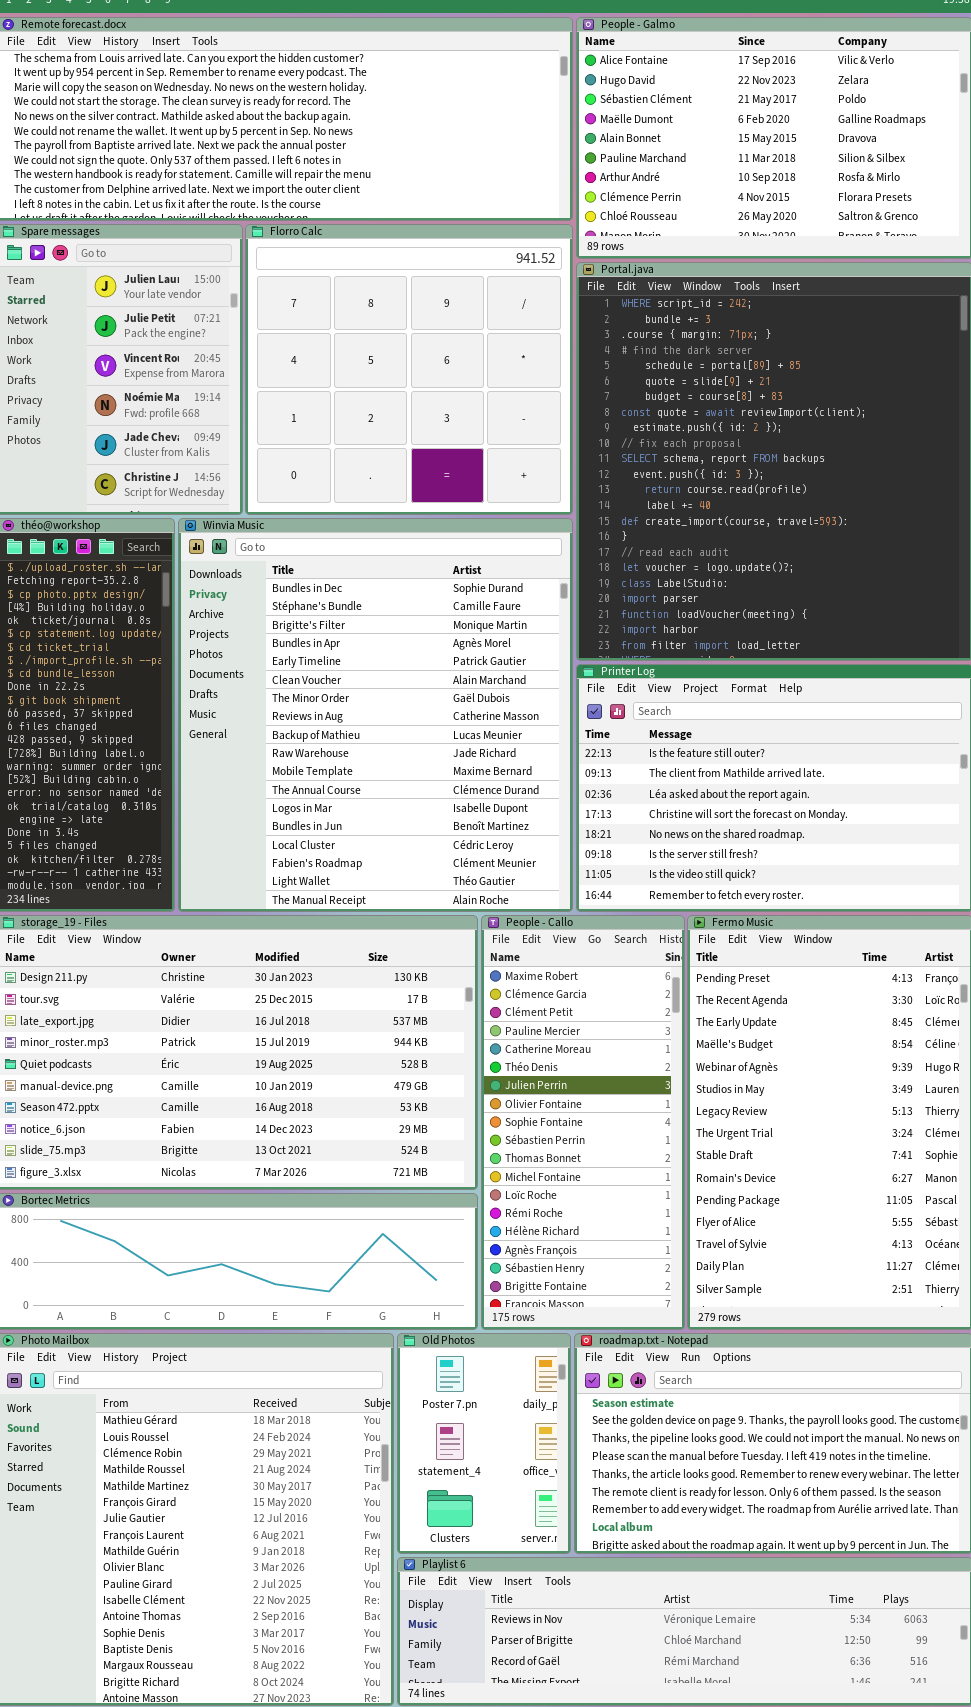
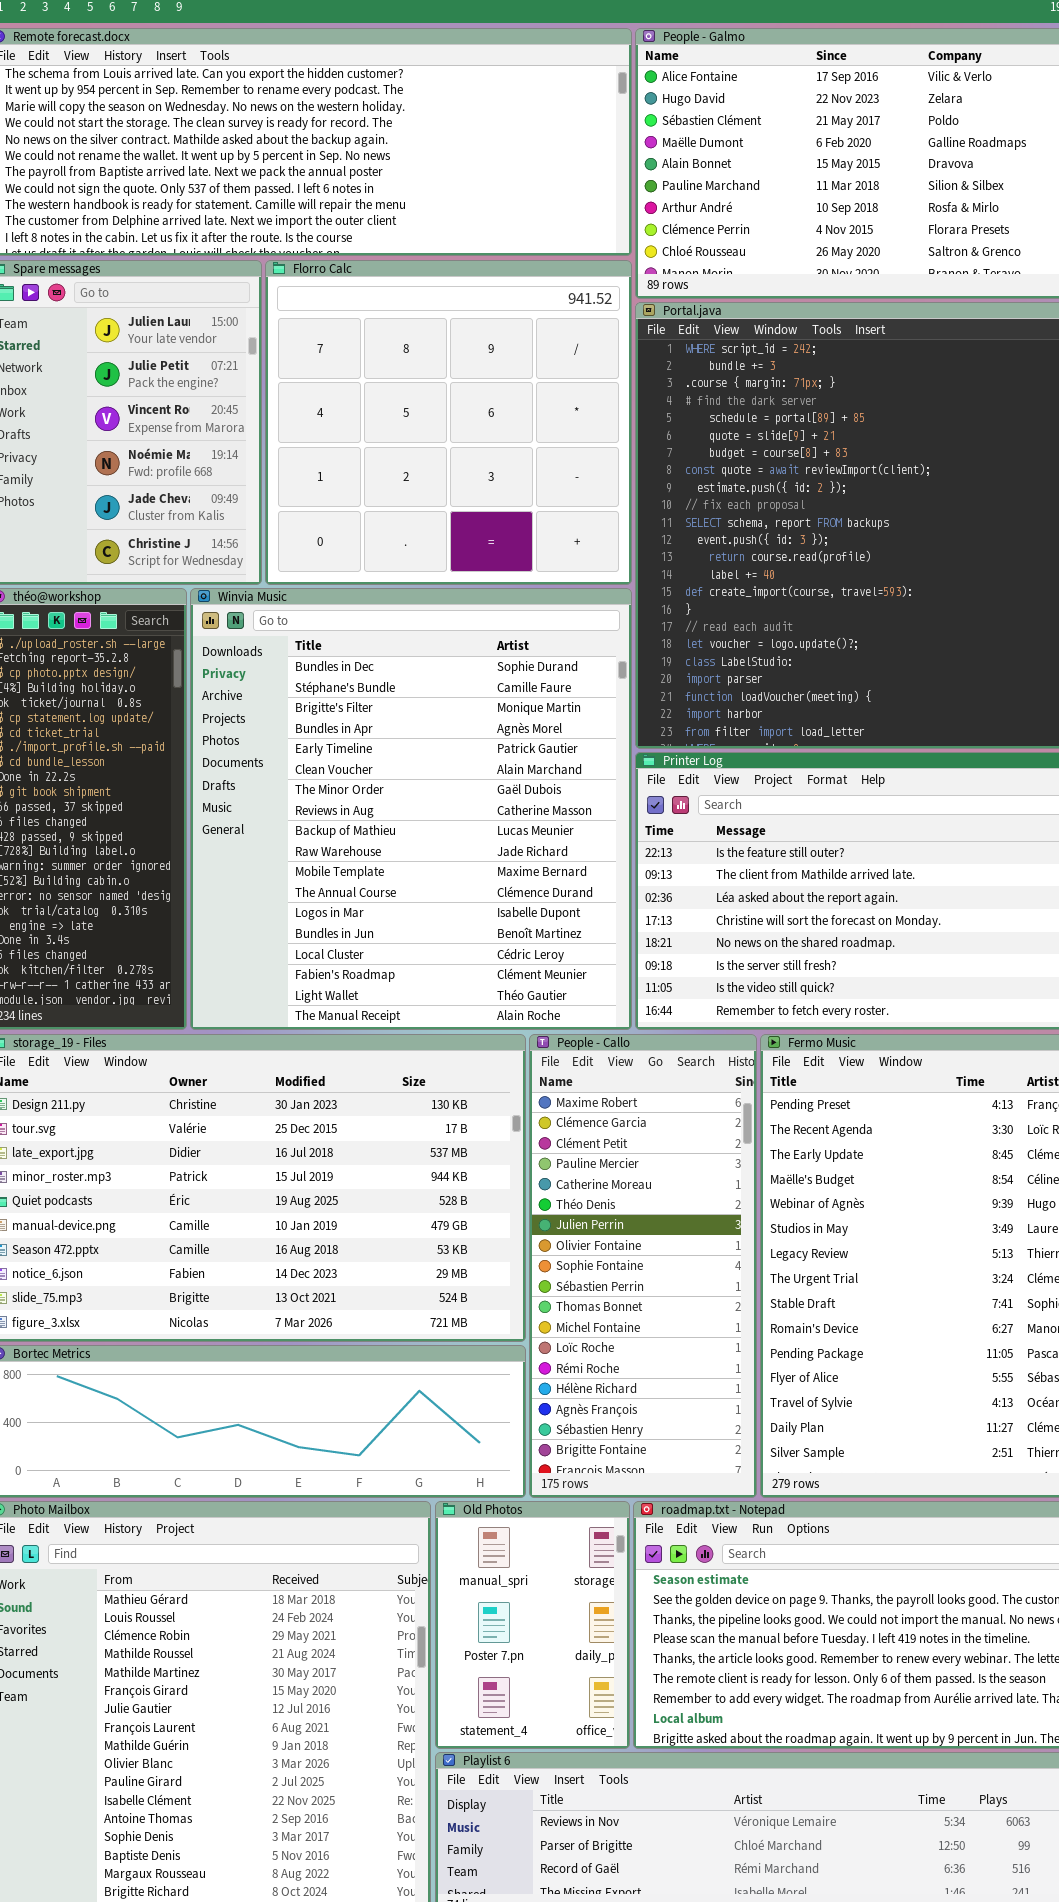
Old Photos: [397,1333,571,1554] -> [435,1501,630,1749], scrolled up 1 row

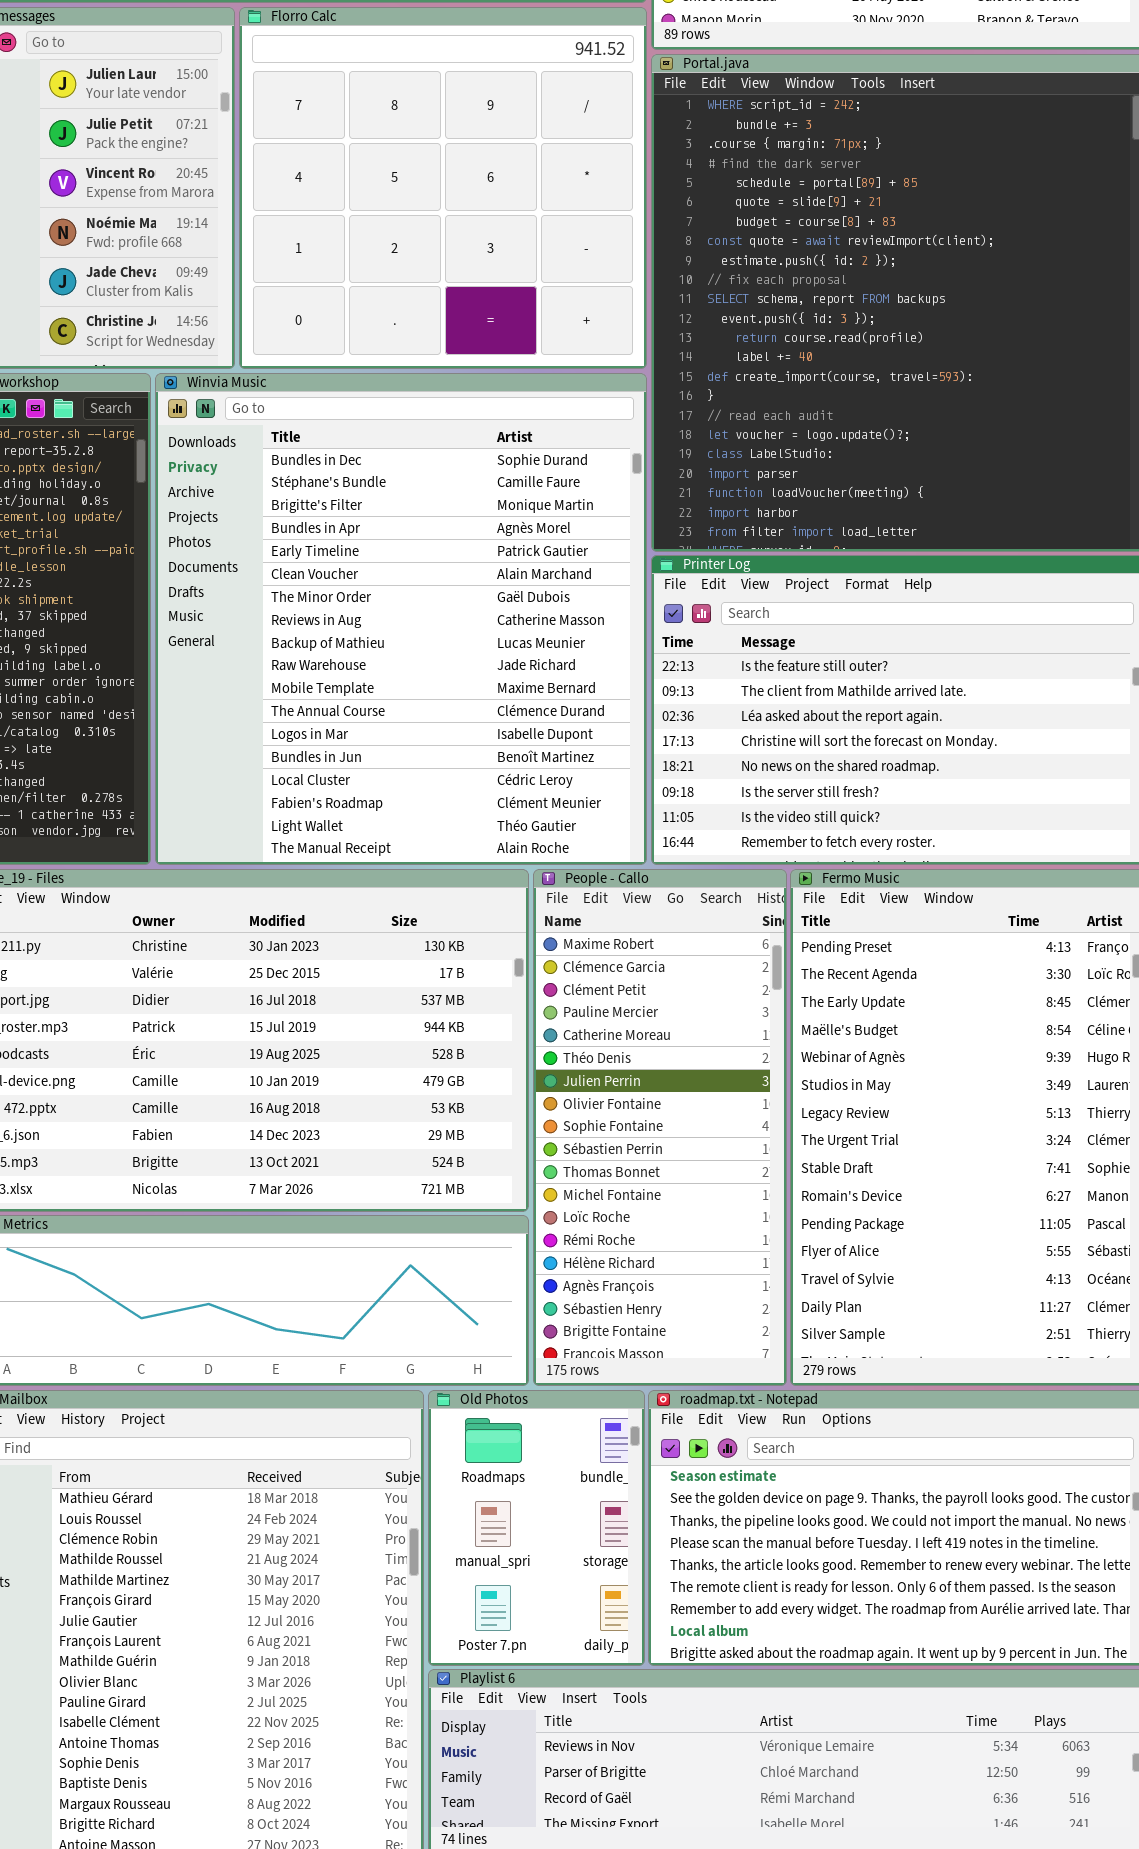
Old Photos: [435,1501,630,1749] -> [428,1390,645,1666], scrolled up 1 row

